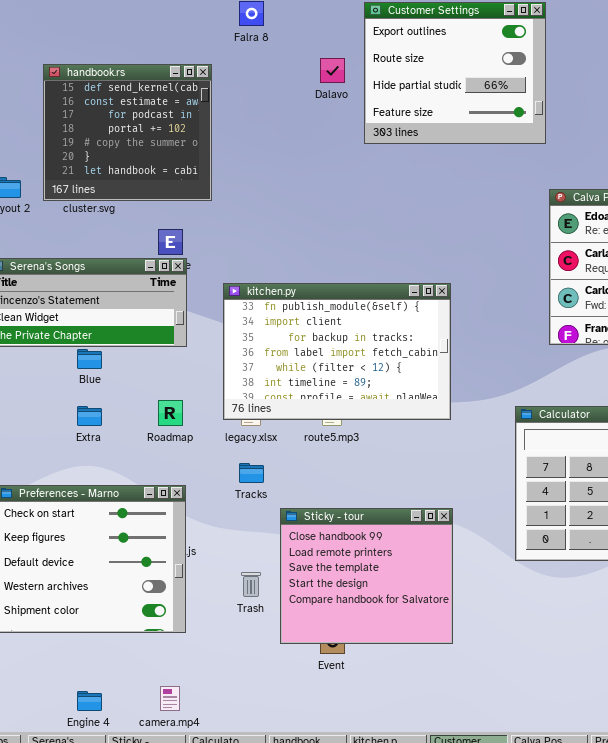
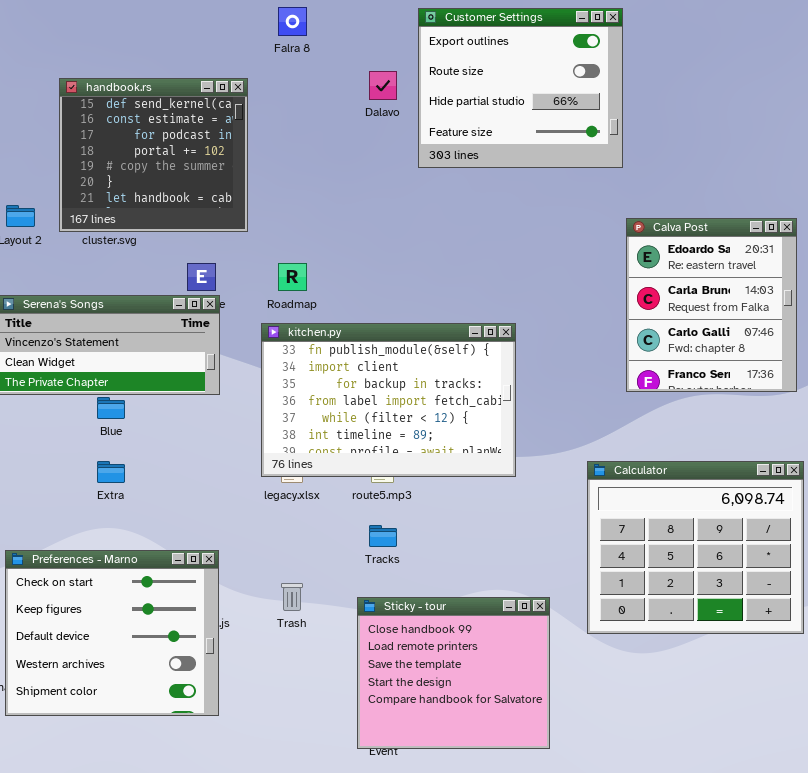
Roadmap: [158,400,183,426] -> [278,263,307,291], moved
Tracks: [239,463,264,483] -> [369,525,397,547], moved
Sticky - tour: [280,508,453,644] -> [357,597,550,749], moved
Trash: [241,572,261,597] -> [281,583,303,611], moved

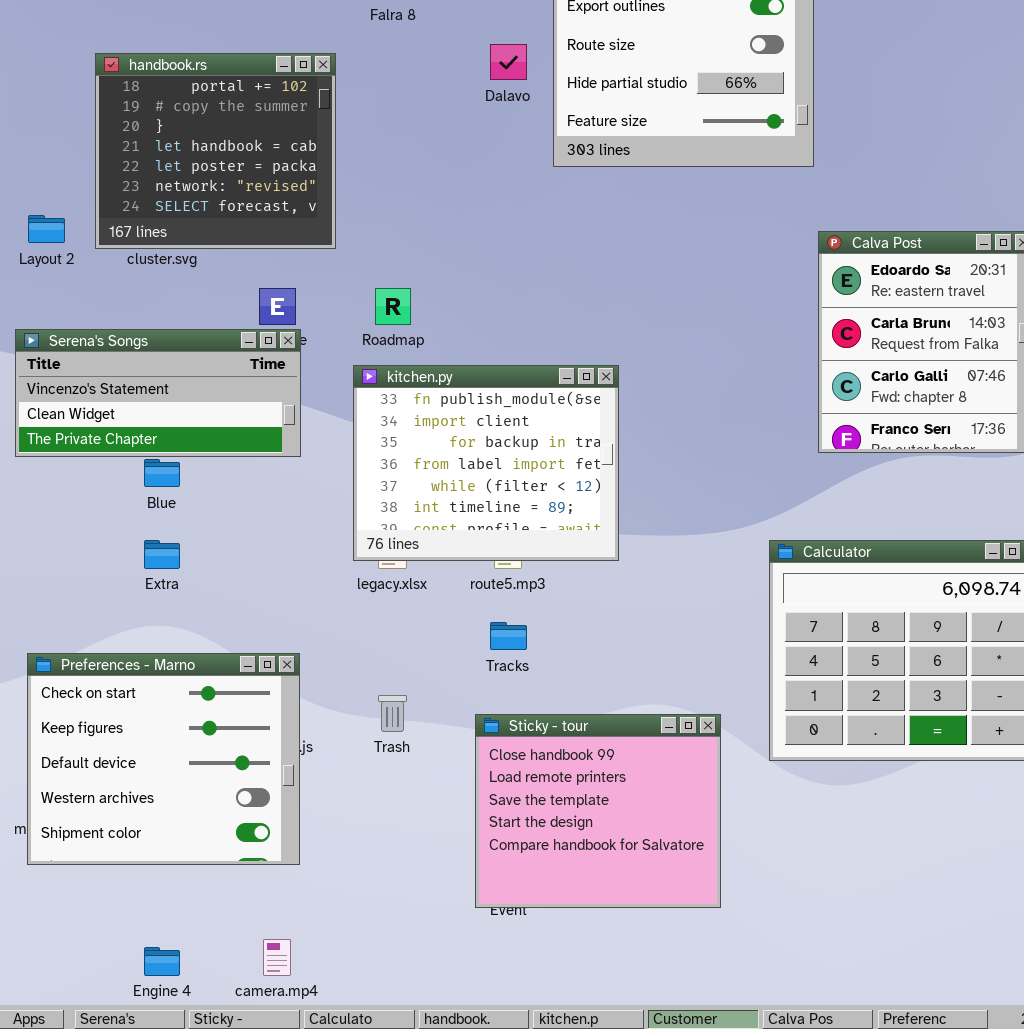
handbook.rs: [59,78,248,232] -> [95,53,336,249], scrolled down 3 rows
kitchen.py: [261,323,516,477] -> [353,365,619,561], resized

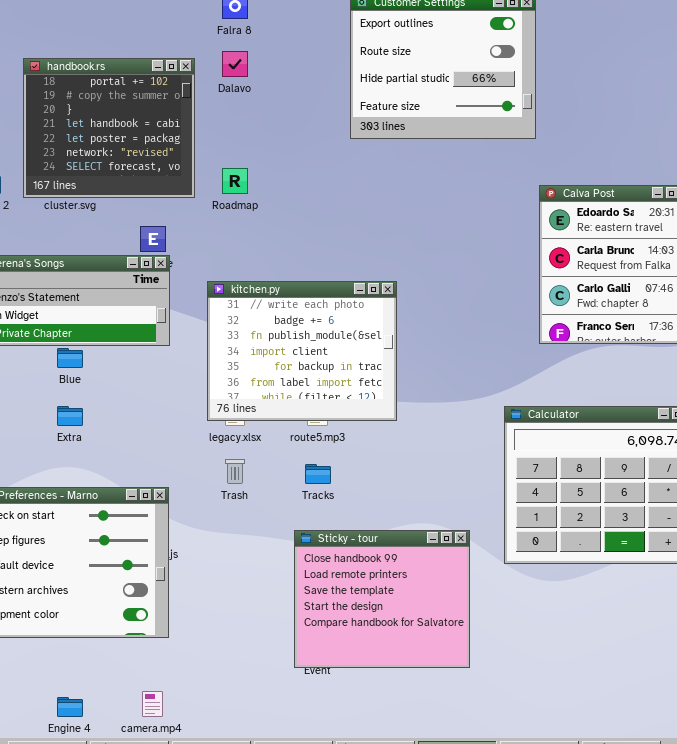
Dalavo: [490,44,527,80] -> [222,51,248,77], moved
Roadmap: [375,288,411,325] -> [222,168,248,194], moved
kitchen.py: [353,365,619,561] -> [207,281,397,421], scrolled up 2 rows
Trash: [378,695,407,732] -> [225,459,245,484], moved

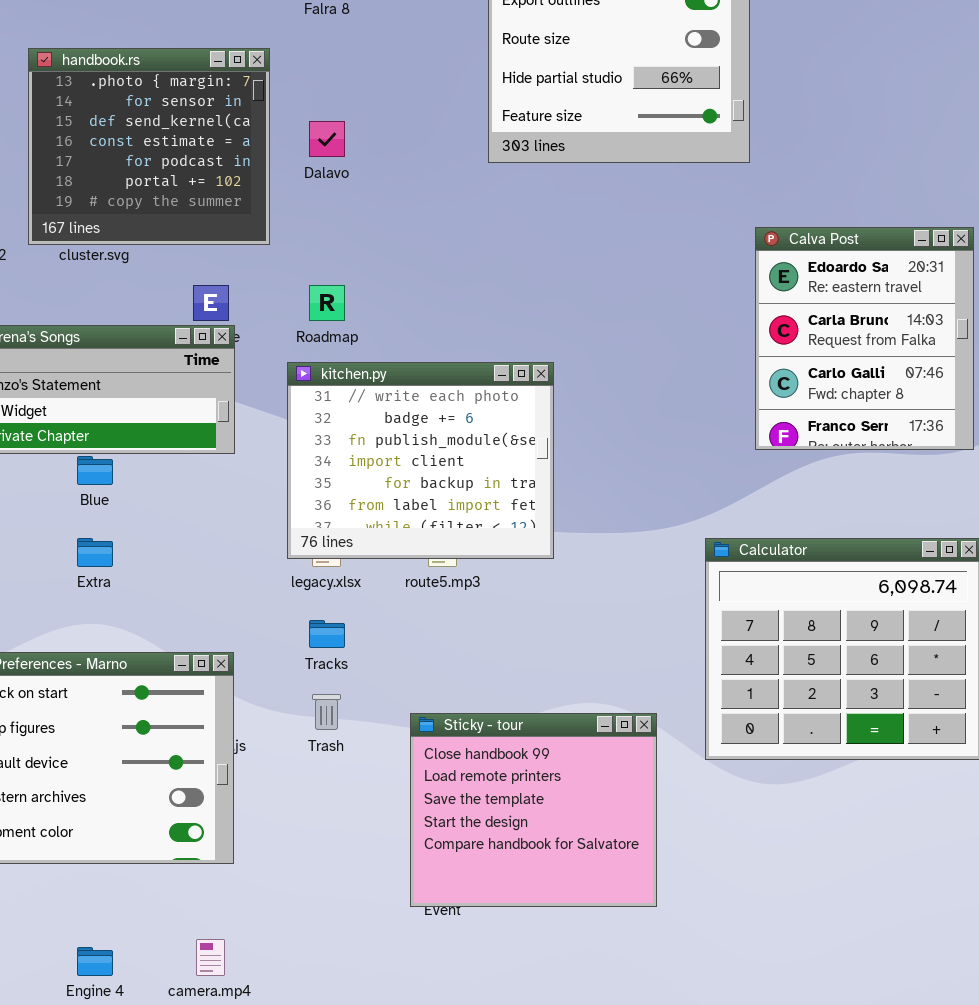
Dalavo: [222,51,248,77] -> [309,121,345,157], moved
handbook.rs: [23,58,195,198] -> [28,48,270,245], scrolled up 5 rows
Roadmap: [222,168,248,194] -> [309,285,345,321], moved
Trash: [225,459,245,484] -> [312,694,341,730], moved
Tracks: [305,464,331,484] -> [309,620,345,648], moved

